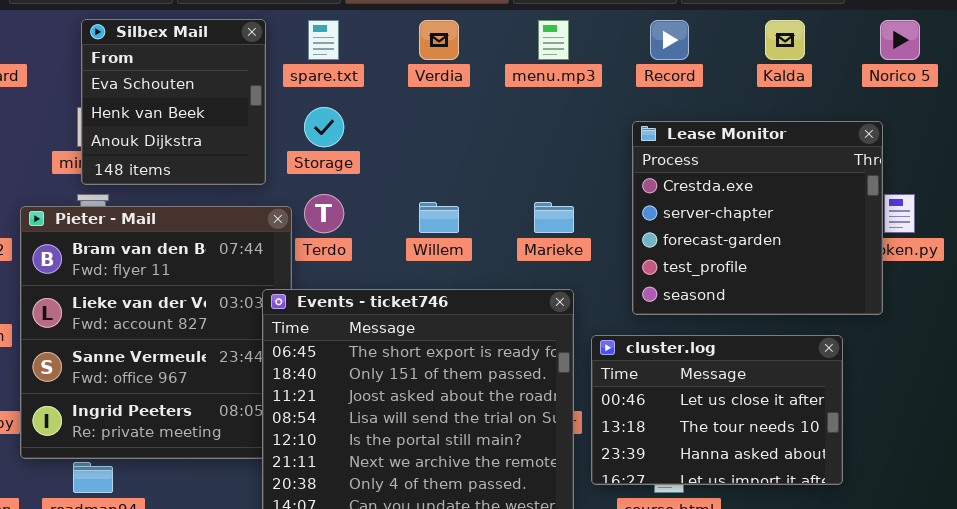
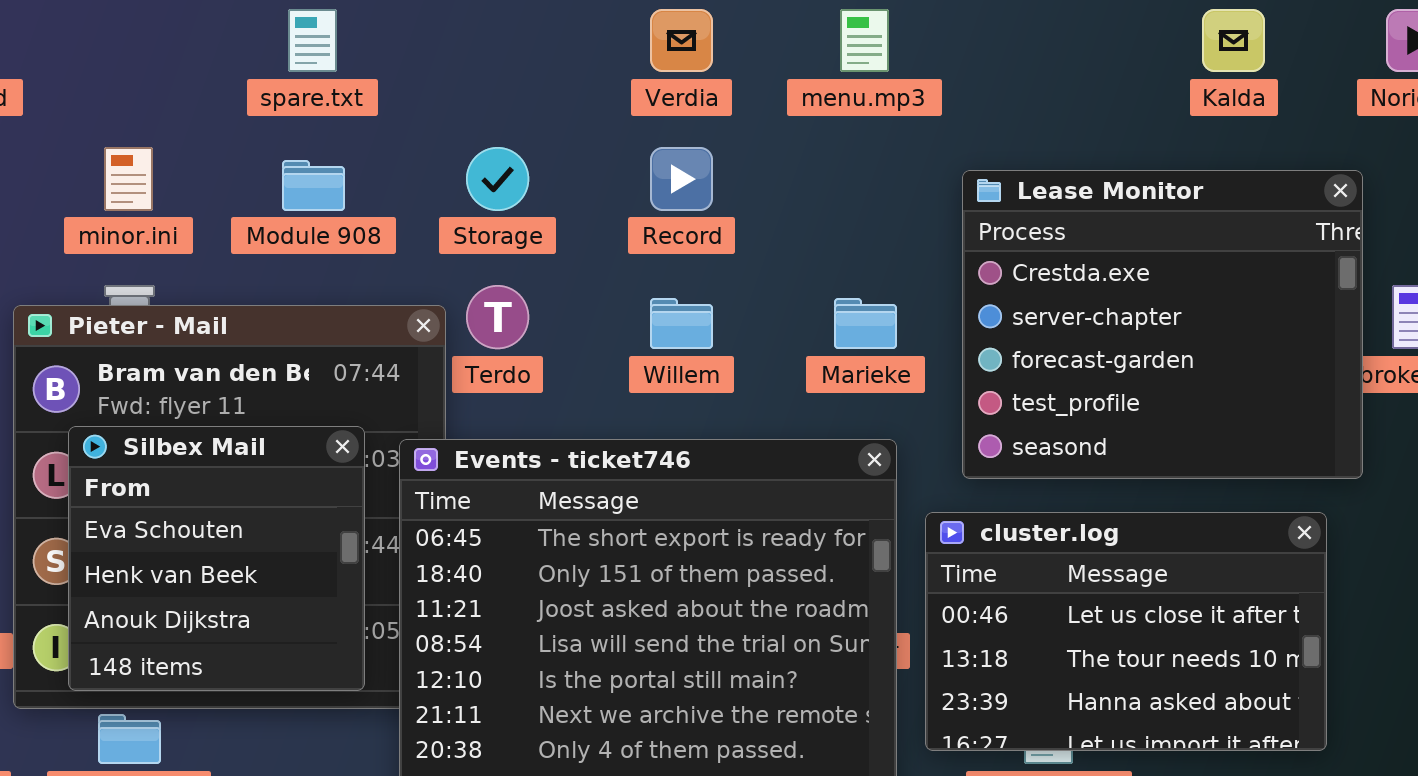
Silbex Mail: [81,19,266,185] -> [68,426,365,691], moved
spare.txt: [308,20,339,60] -> [288,9,337,72], moved
Record: [650,20,689,60] -> [650,147,713,211], moved
Lease Monitor: [632,121,883,315] -> [962,170,1363,479], moved

